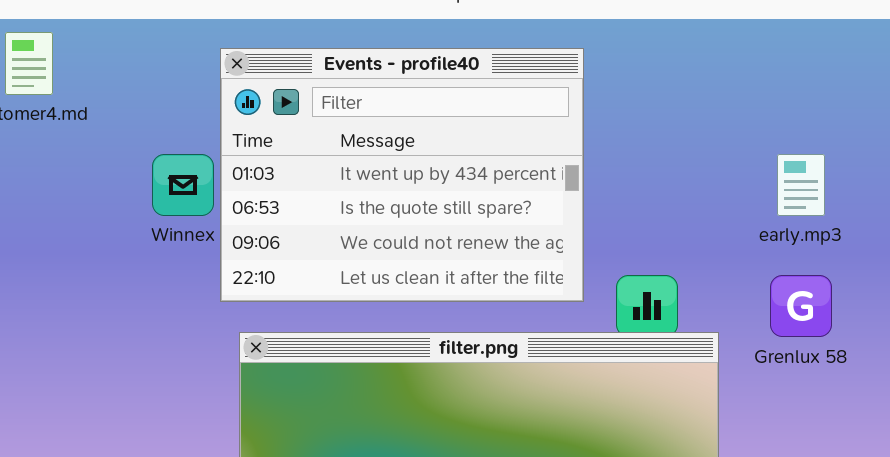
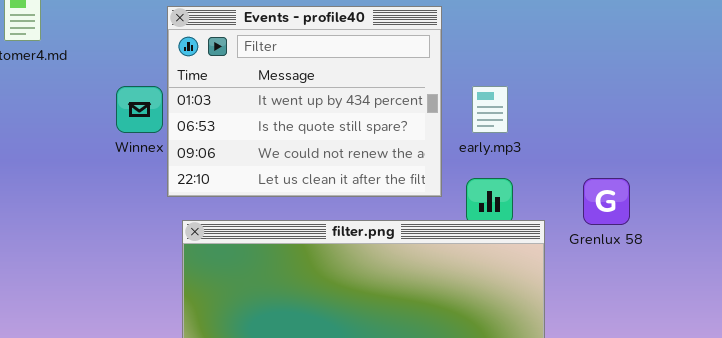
early.mp3: [777,154,825,216] -> [472,86,508,133], moved

